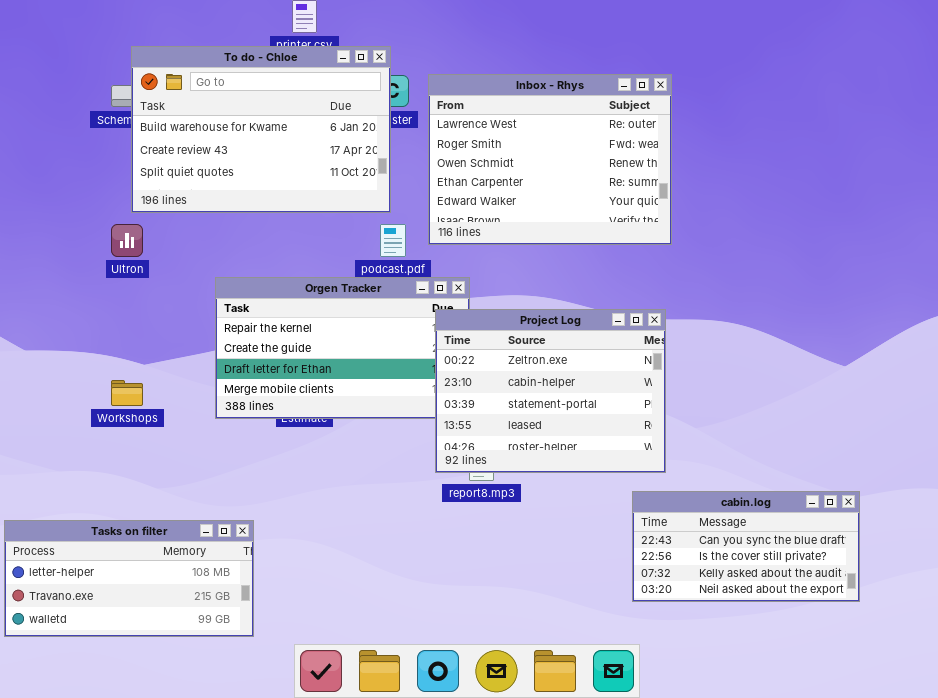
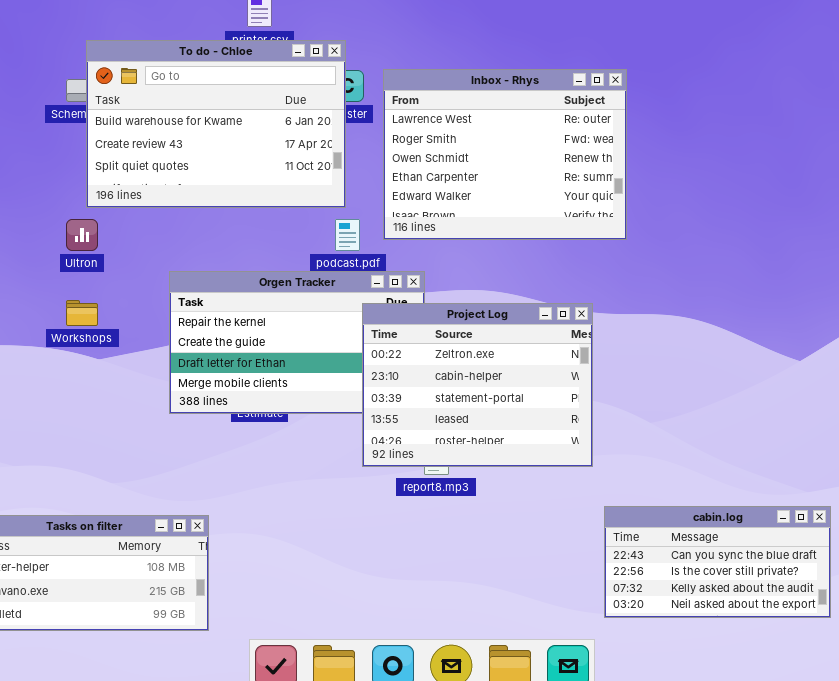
Project Log: [435,309,666,473] -> [362,303,593,467], moved
Workshops: [111,380,143,406] -> [66,300,98,326], moved
cabin.log: [632,491,860,602] -> [604,506,831,618], moved

